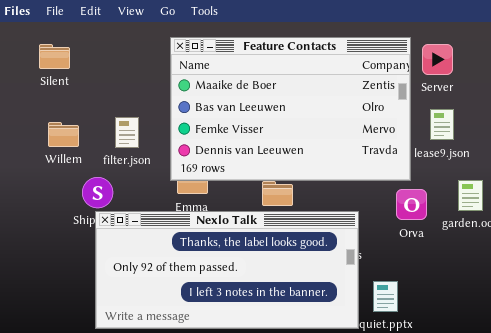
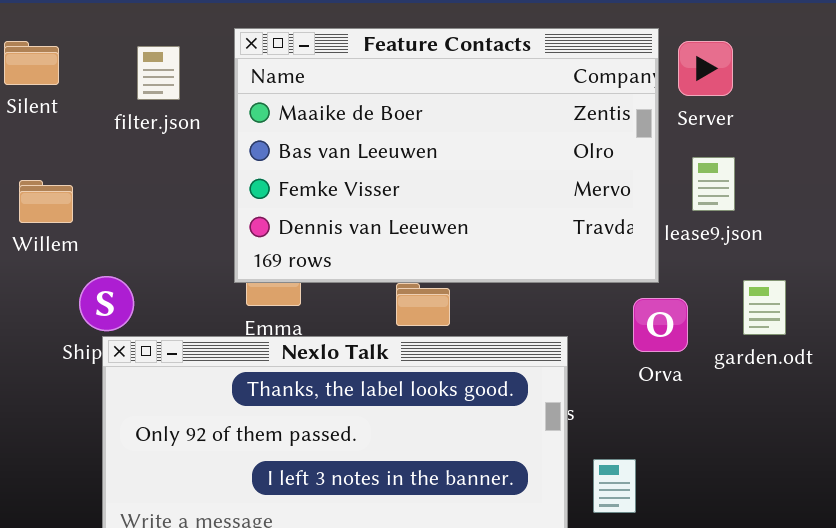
filter.json: [115,117,139,148] -> [137,46,180,100], moved

